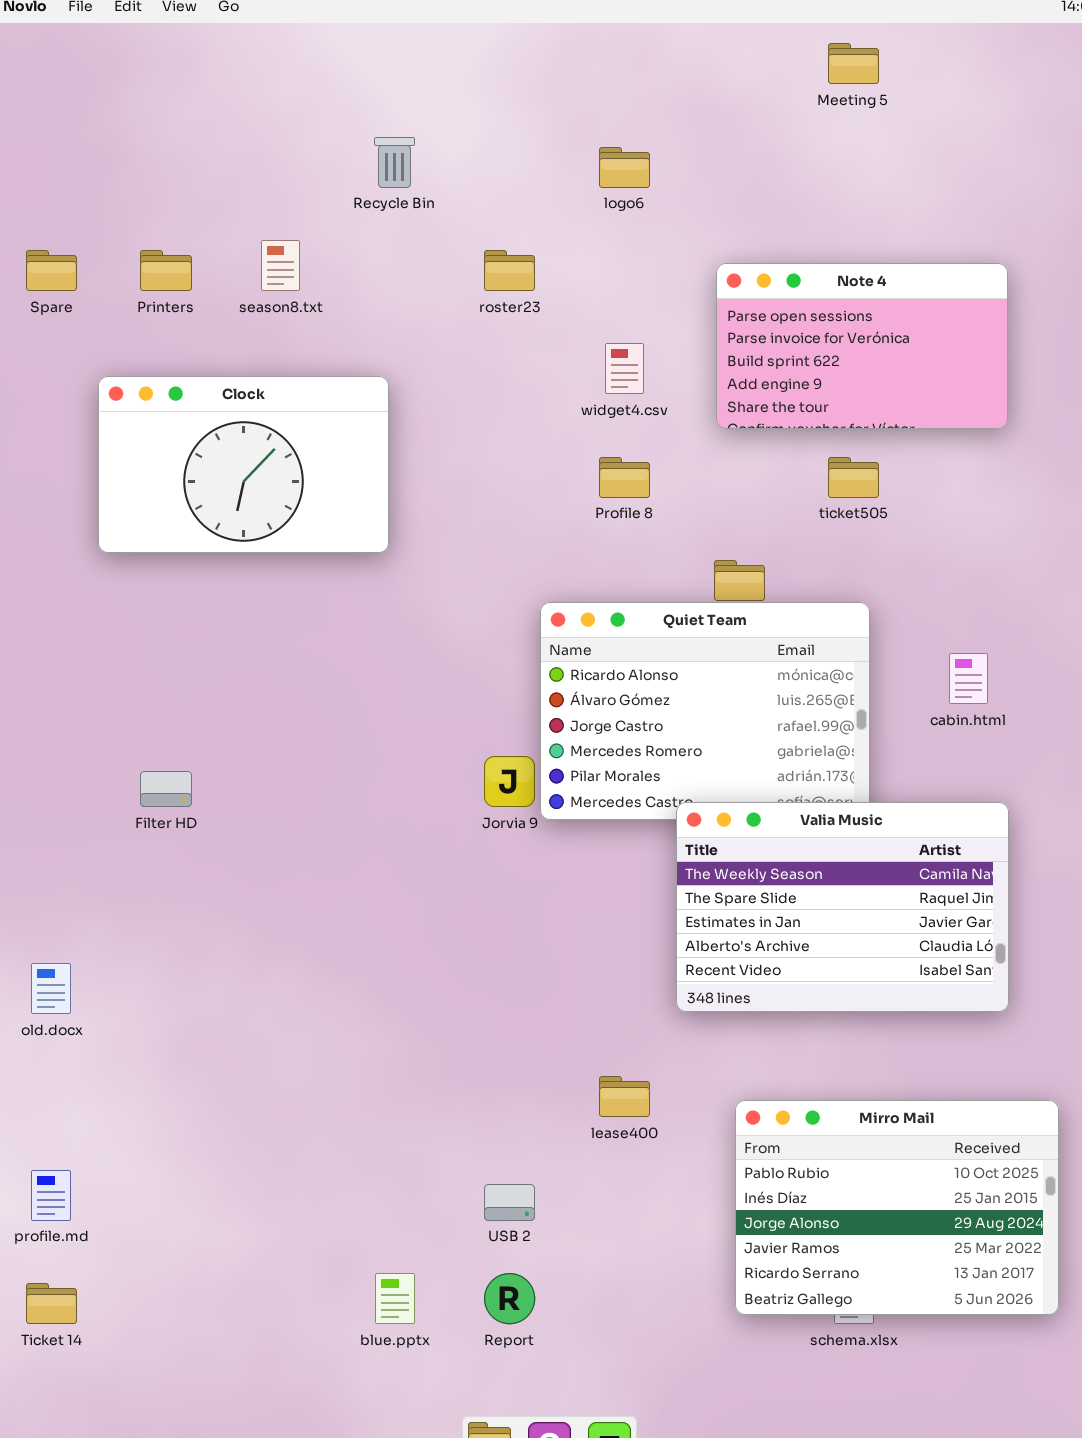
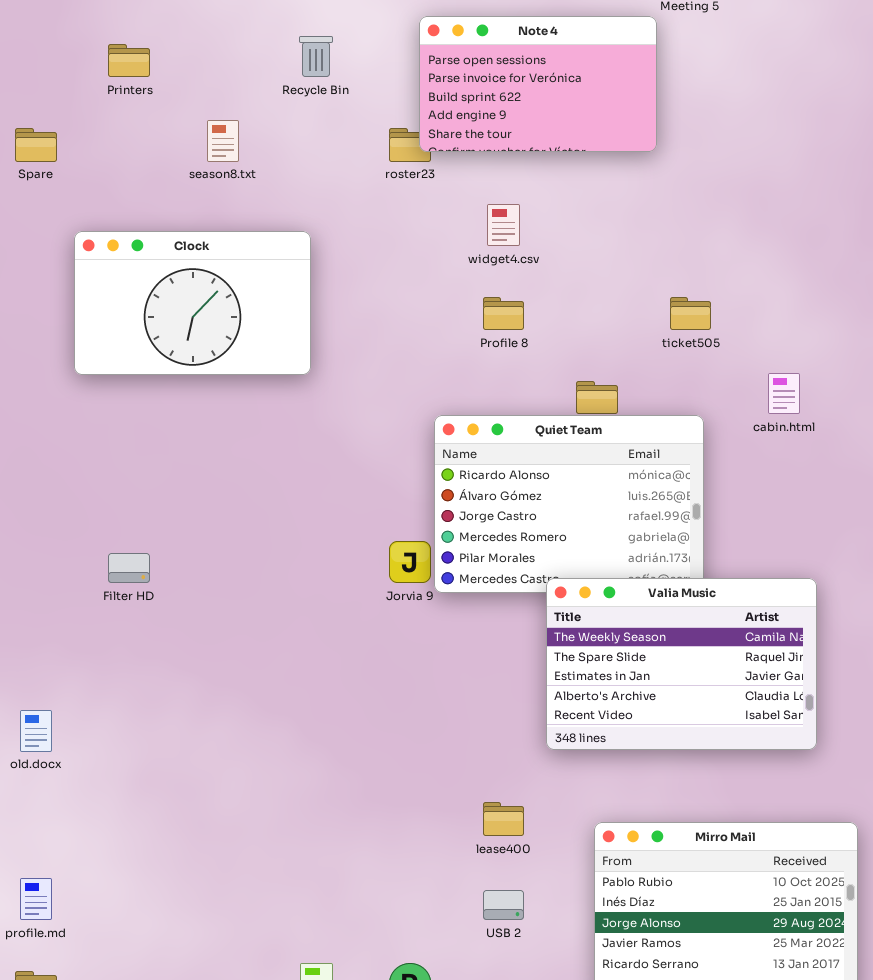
Printers: [140,250,192,291] -> [108,44,150,77], moved
Note 4: [716,263,1008,429] -> [419,16,657,152], moved
cabin.html: [949,653,988,704] -> [768,373,800,414], moved
USB 2: [484,1184,535,1221] -> [483,890,524,920], moved

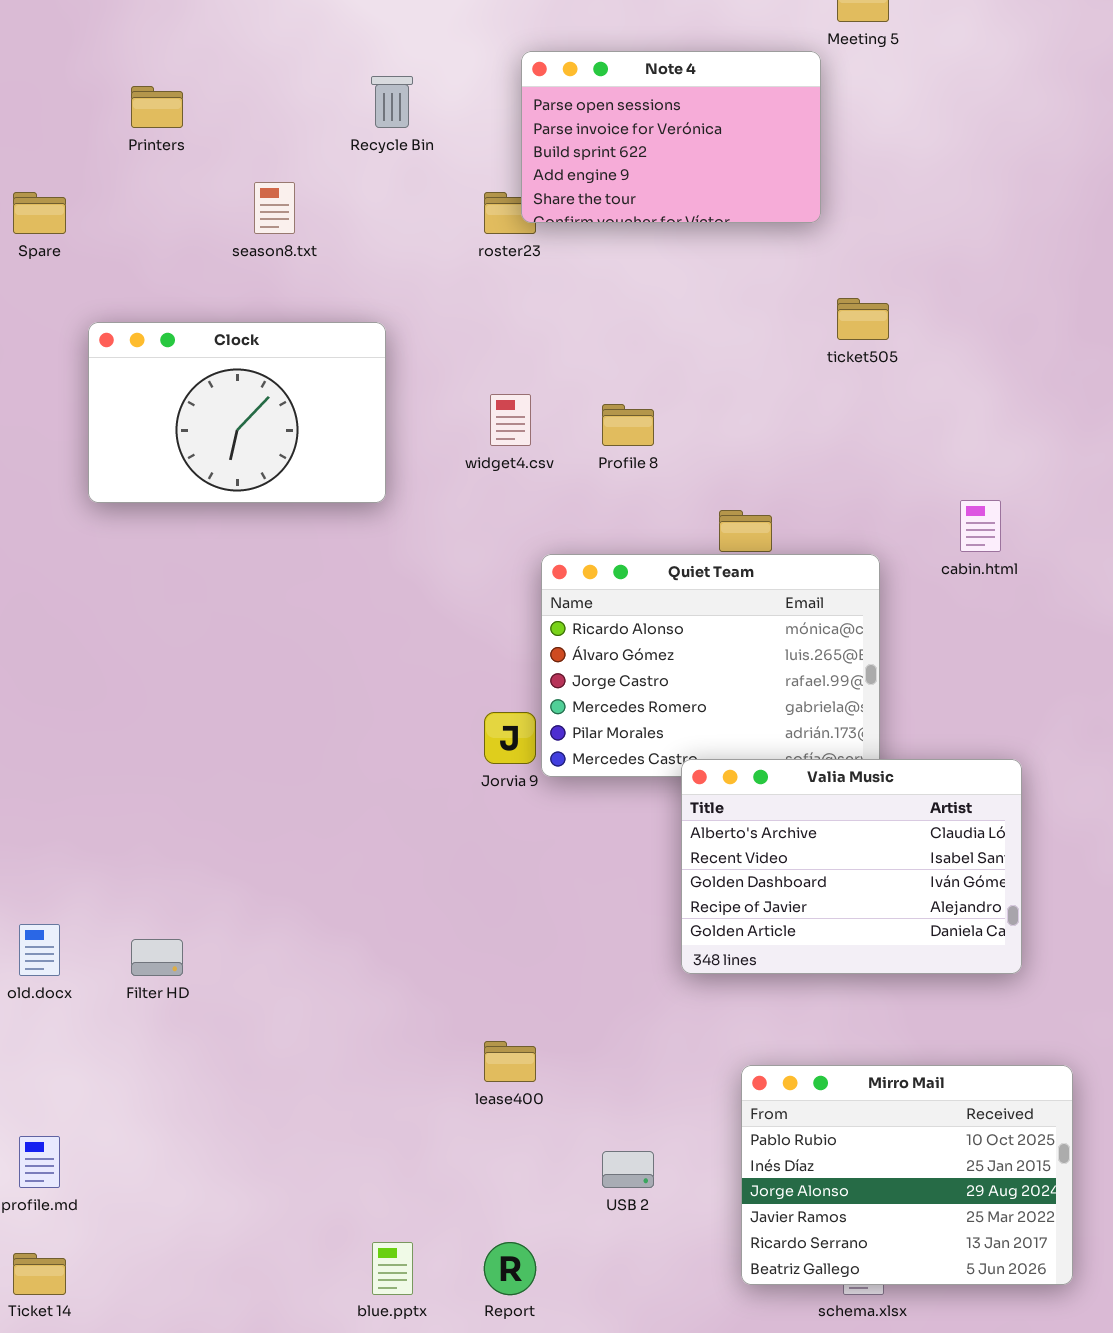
widget4.csv: [487,204,520,246] -> [490,394,531,446], moved
ticket505: [670,297,711,330] -> [837,298,889,340], moved
Filter HD: [108,553,150,583] -> [131,939,183,976], moved
Valia Music: [546,578,817,750] -> [681,759,1022,974], scrolled down 3 rows
lease400: [483,802,524,836] -> [484,1041,536,1082], moved

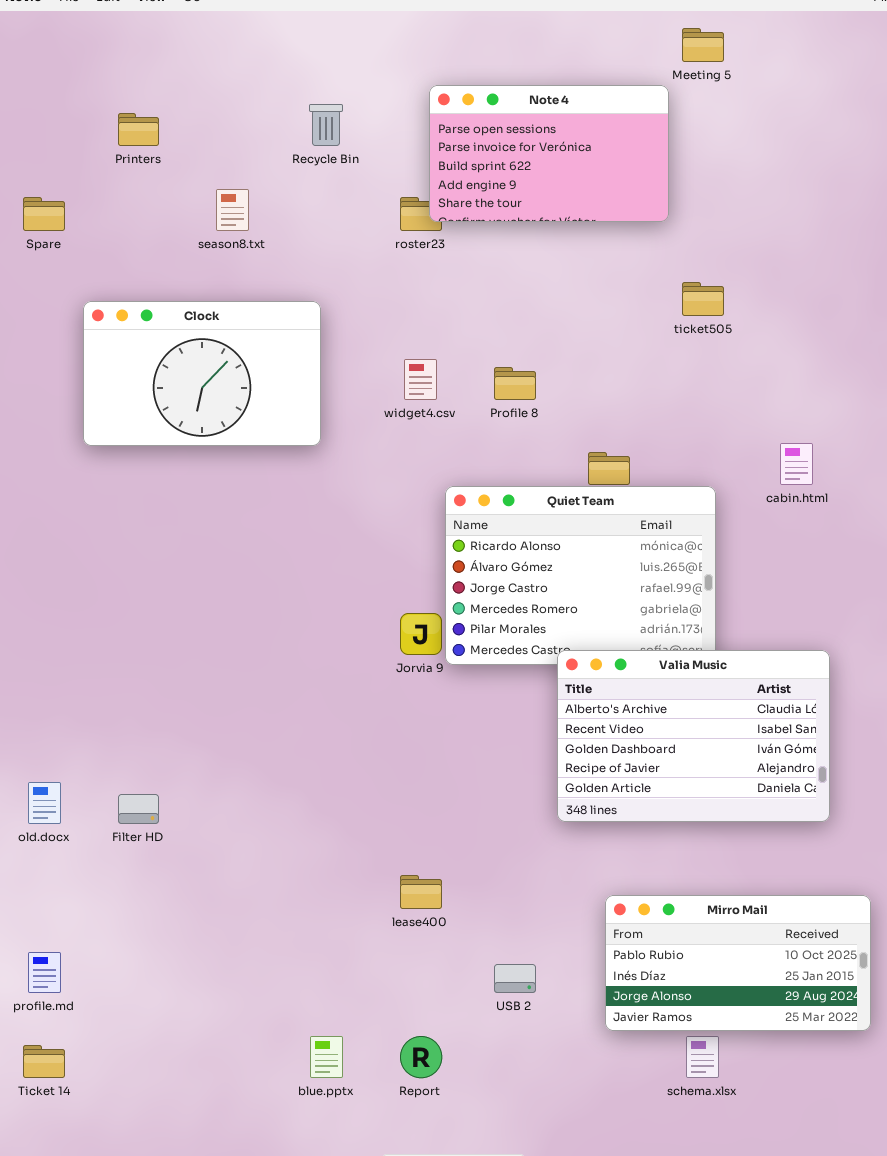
Mirro Mail: [741,1065,1073,1285] -> [605,895,871,1031], resized

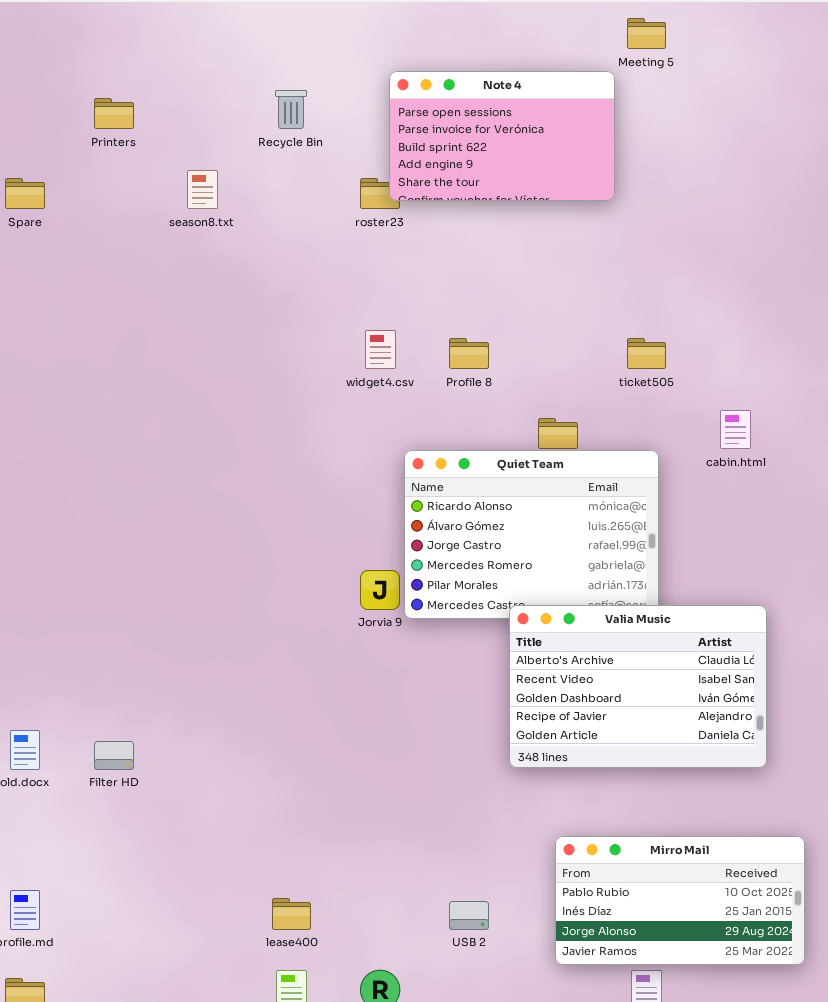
ticket505: [682,282,724,316] -> [627,338,666,369], moved
Clock: [83,301,321,446] -> none, closed
lease400: [400,875,442,909] -> [272,898,311,930], moved

